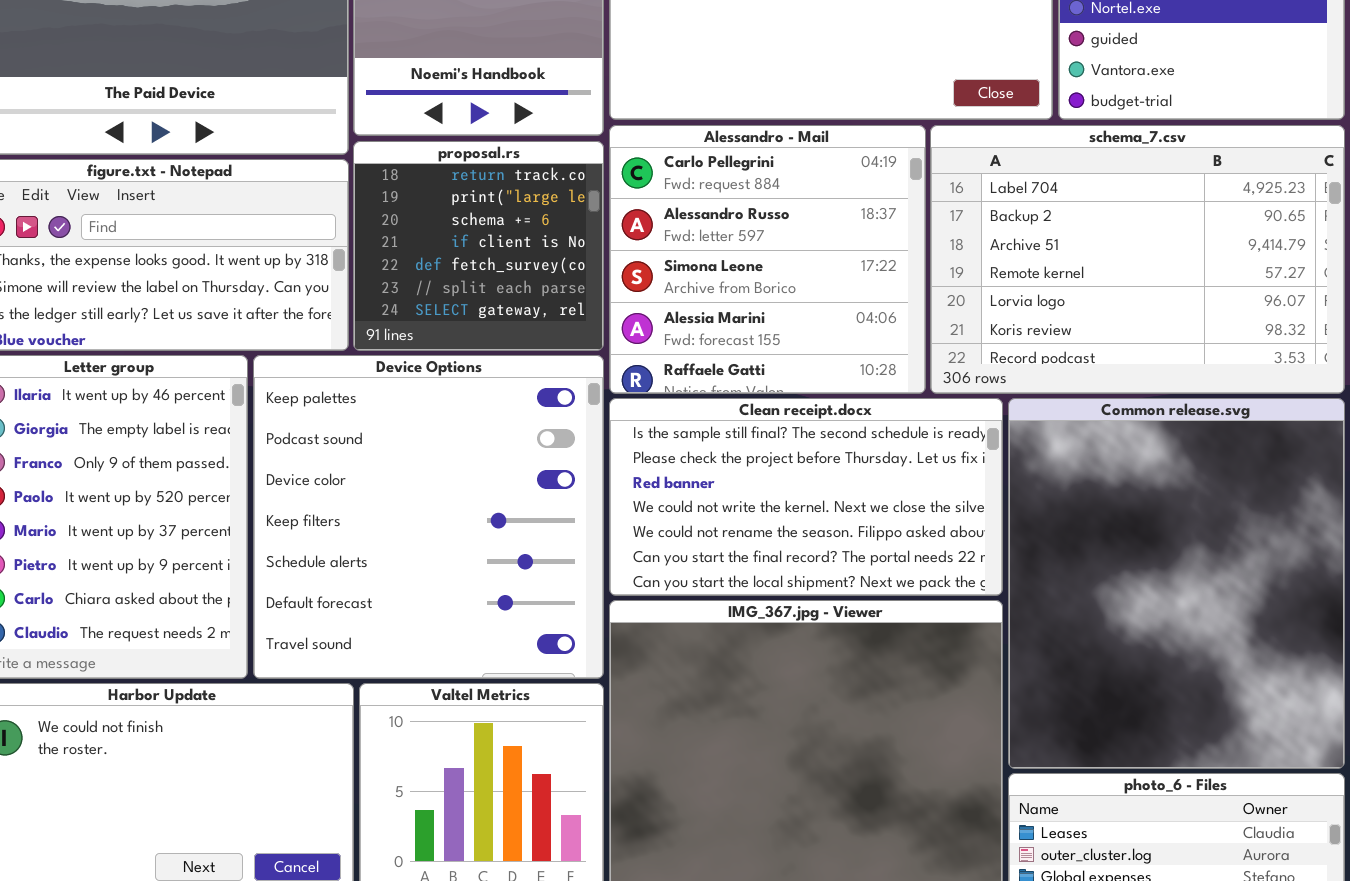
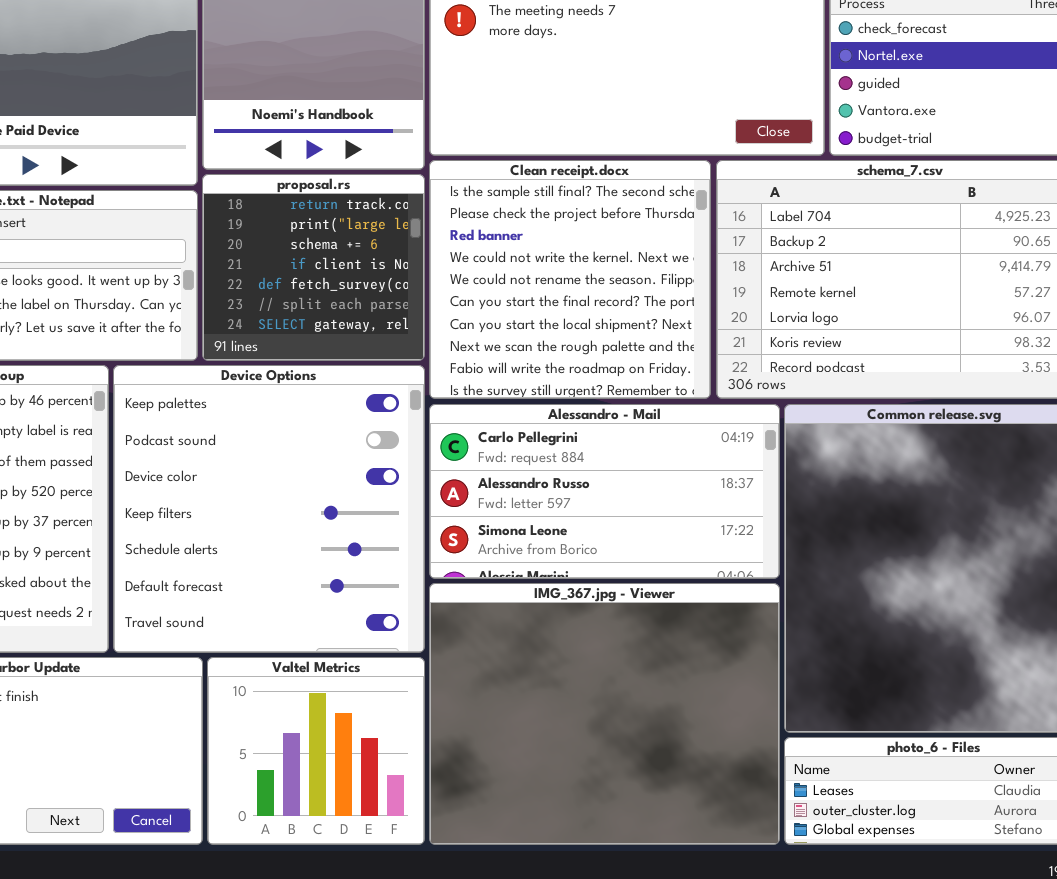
Alessandro - Mail: [609,125,926,394] -> [429,404,780,579], moved, resized
Clean receipt.docx: [609,398,1003,596] -> [429,160,711,399], moved, resized

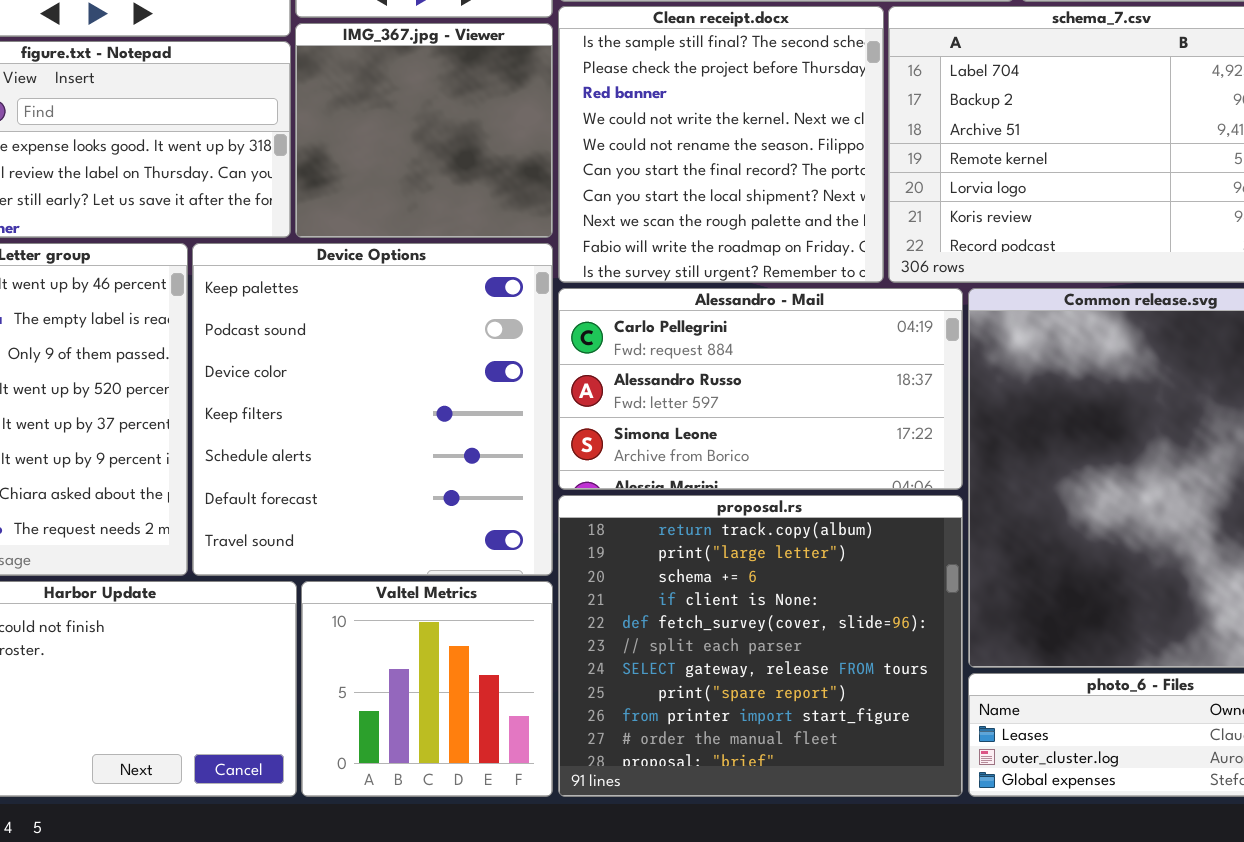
proposal.rs: [202,174,425,361] -> [558,495,963,797], moved, resized
IMG_367.jpg - Viewer: [429,583,780,845] -> [295,23,553,238], moved, resized

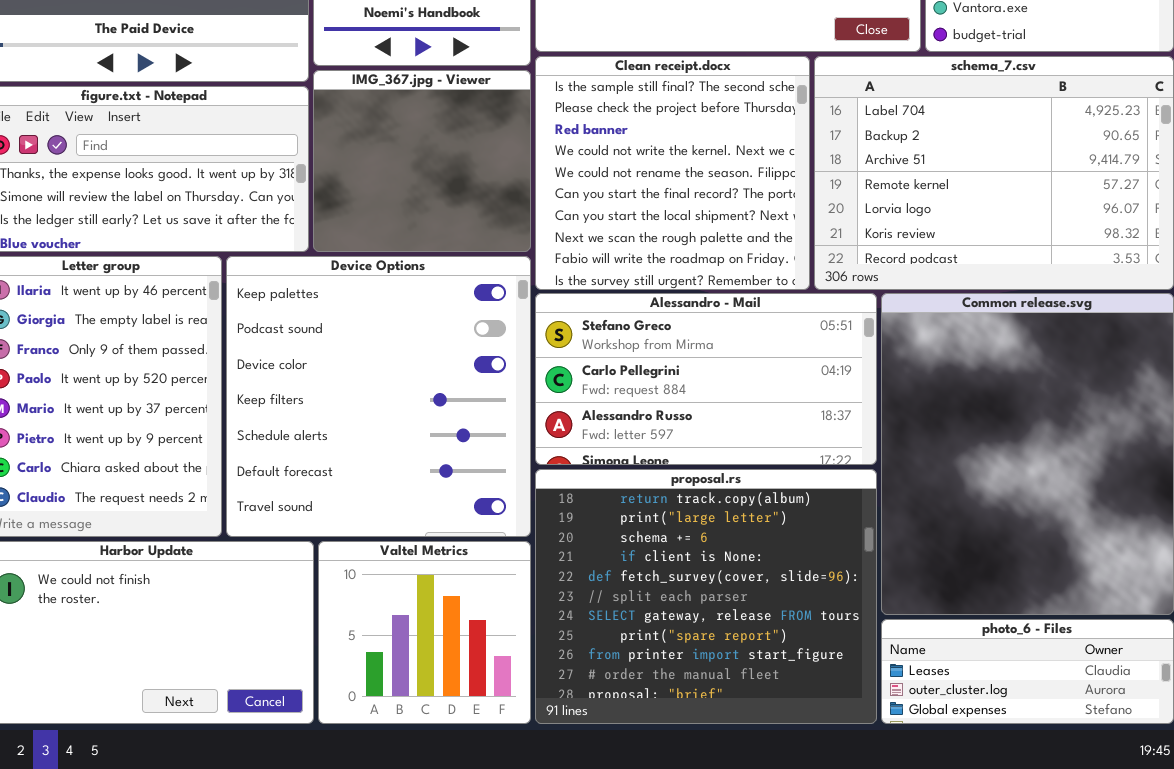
Alessandro - Mail: [558,288,963,490] -> [535,293,877,465], scrolled up 1 row

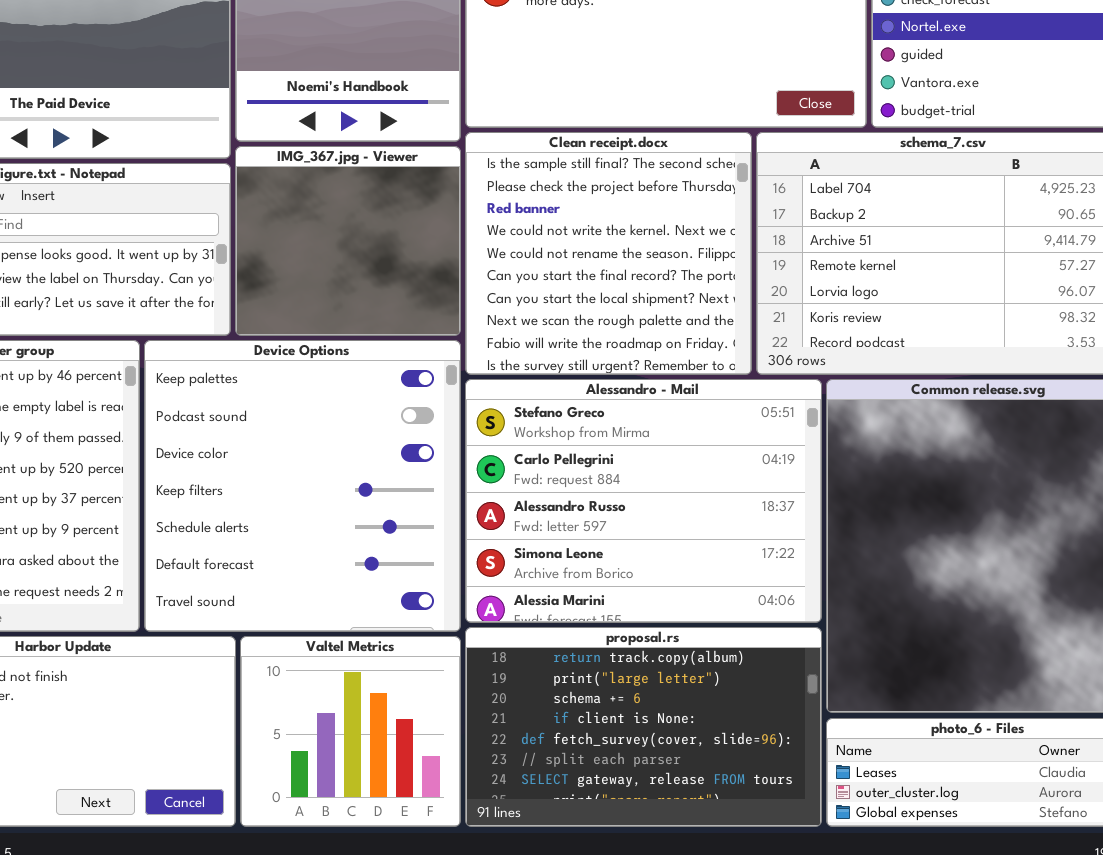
Alessandro - Mail: [535,293,877,465] -> [465,379,822,623], resized
proposal.rs: [535,469,877,724] -> [465,627,822,827], resized

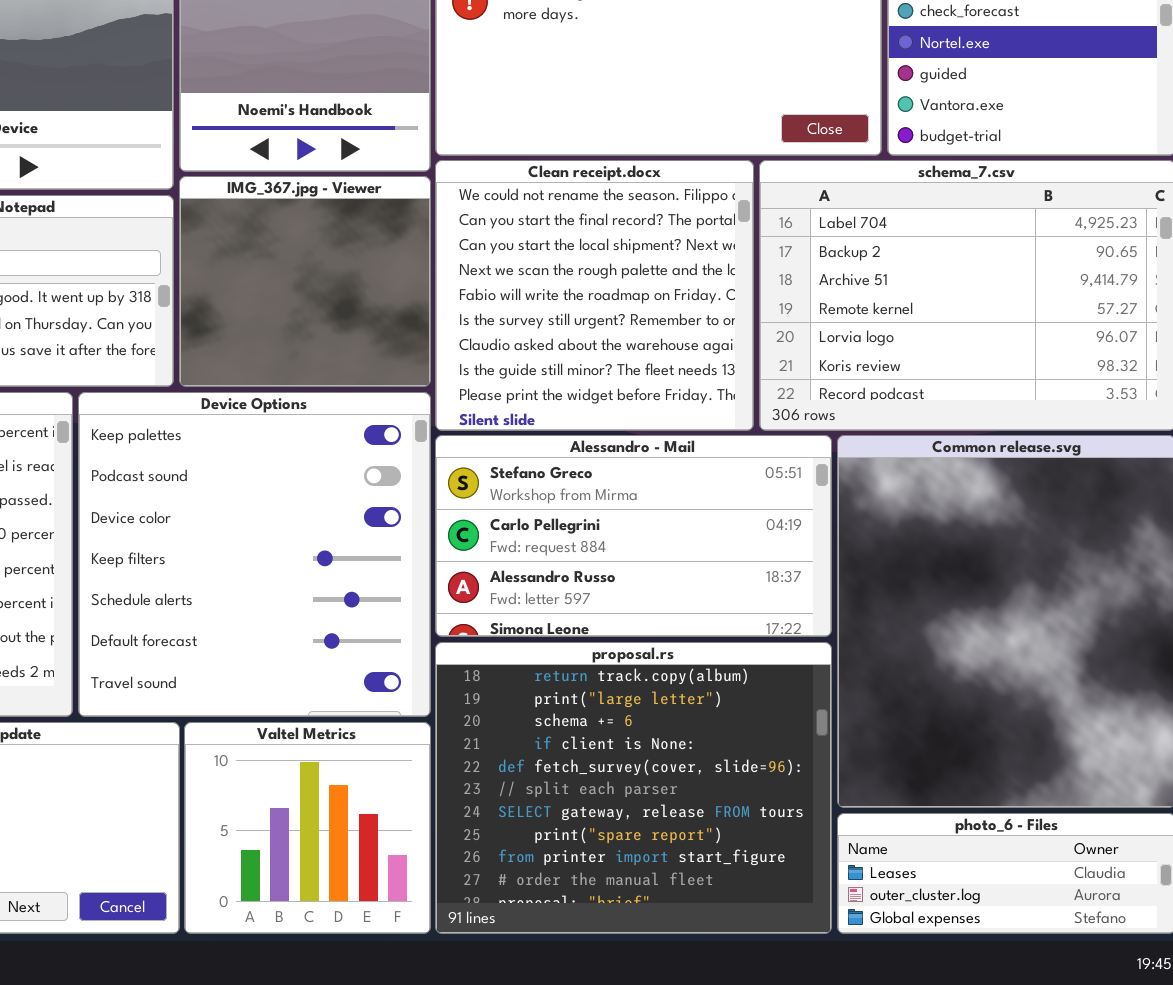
Clean receipt.docx: [465,132,752,375] -> [435,160,754,431], scrolled down 4 rows
Alessandro - Mail: [465,379,822,623] -> [435,435,832,637], resized
proposal.rs: [465,627,822,827] -> [435,642,832,934], resized

